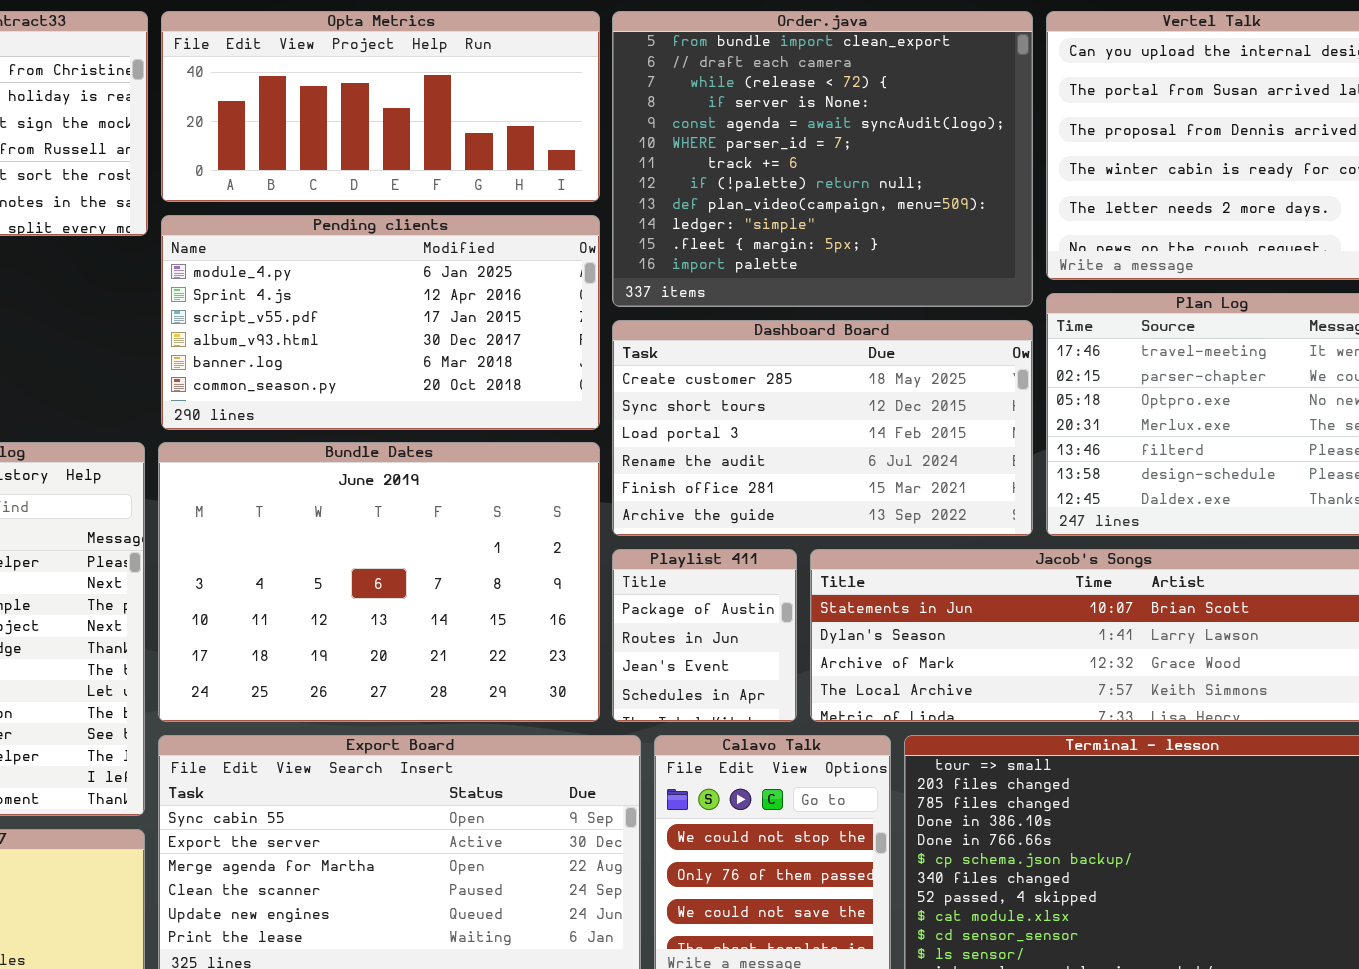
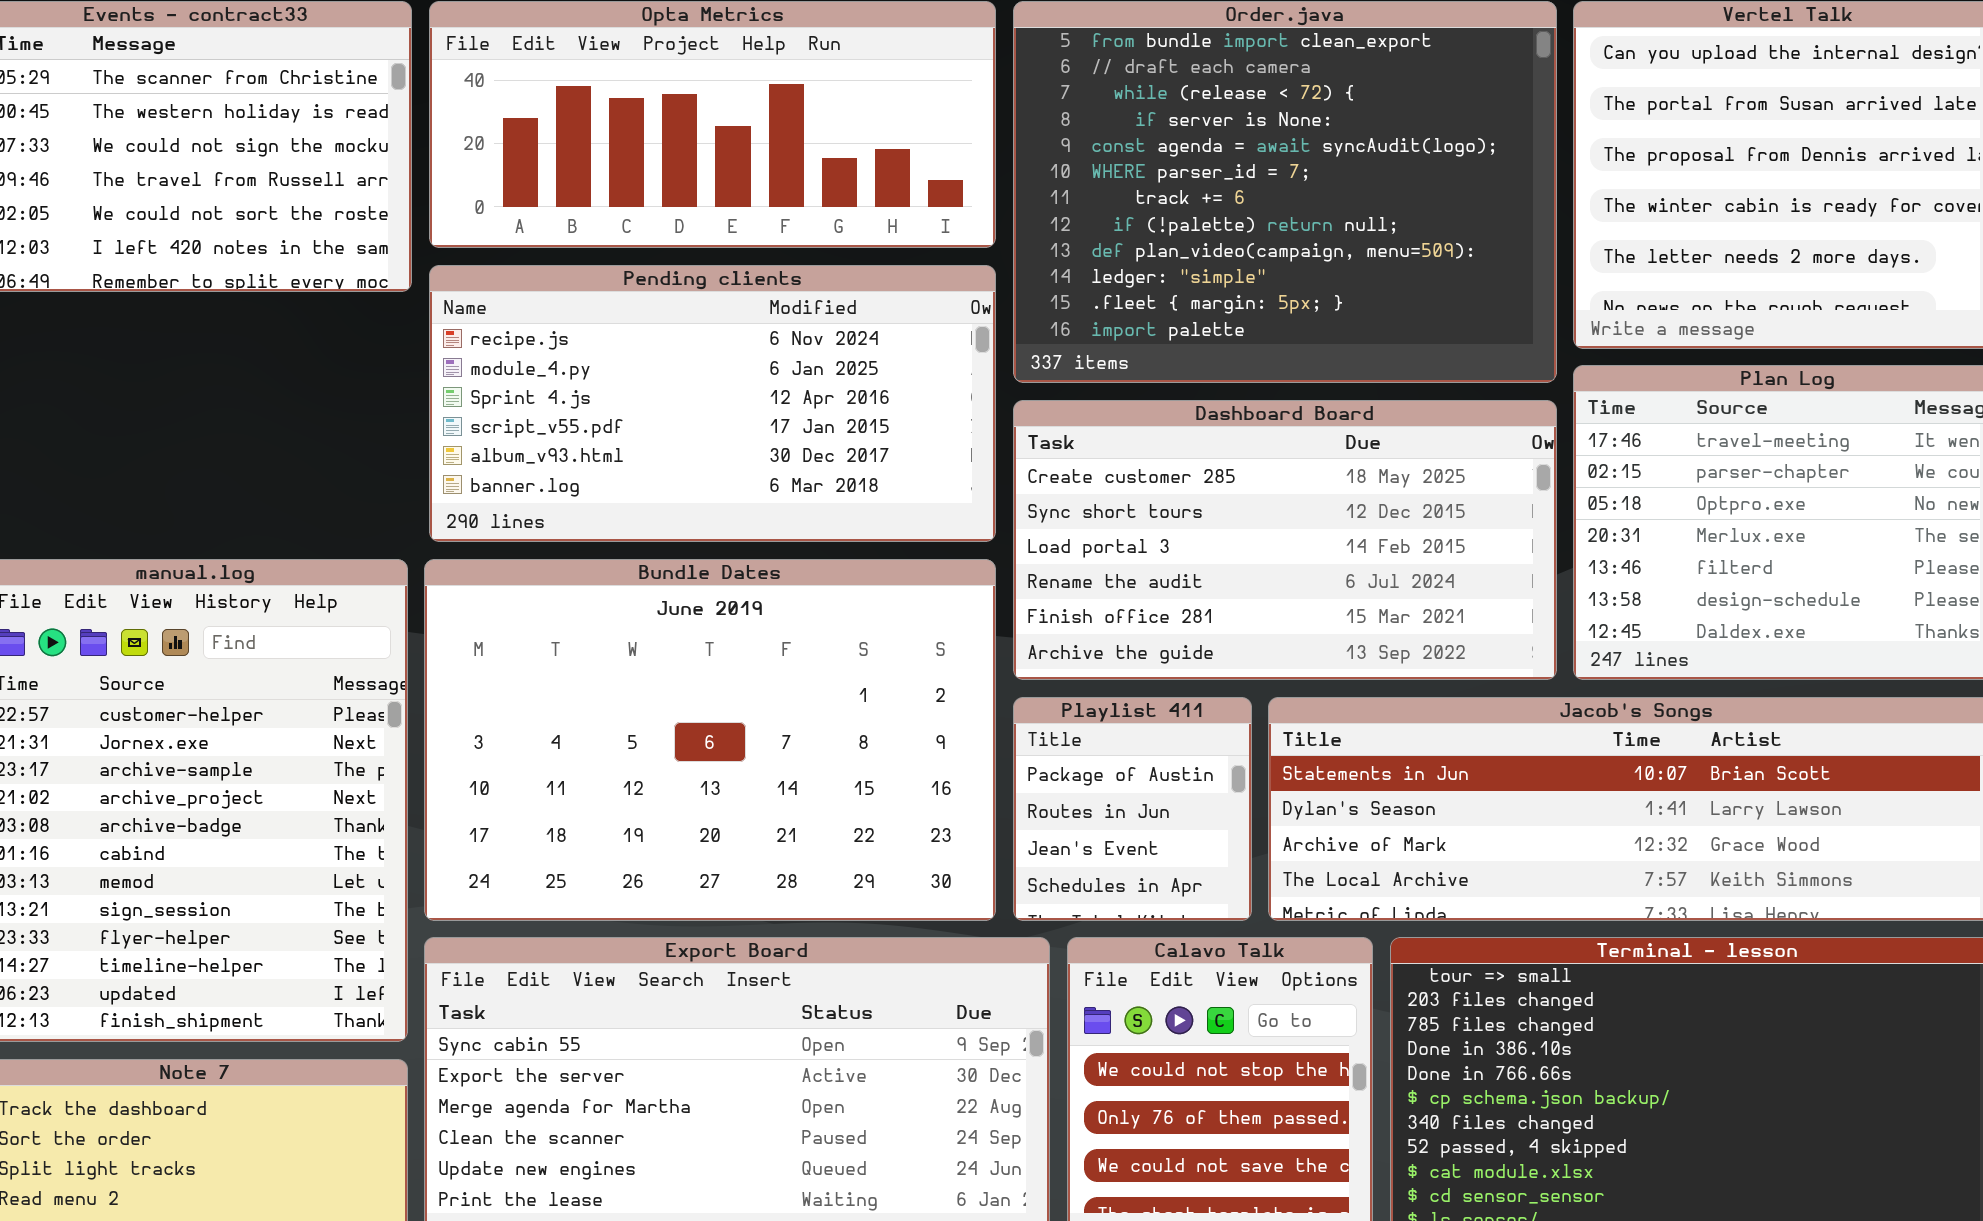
Pending clients: [161,215,600,430] -> [429,265,996,542], scrolled up 1 row

